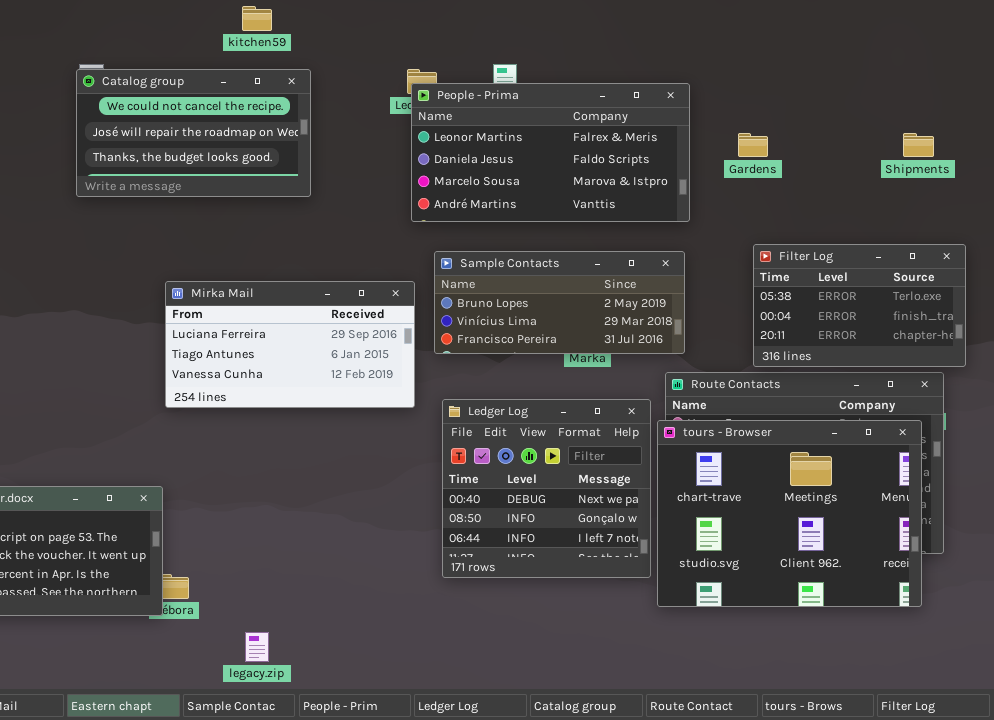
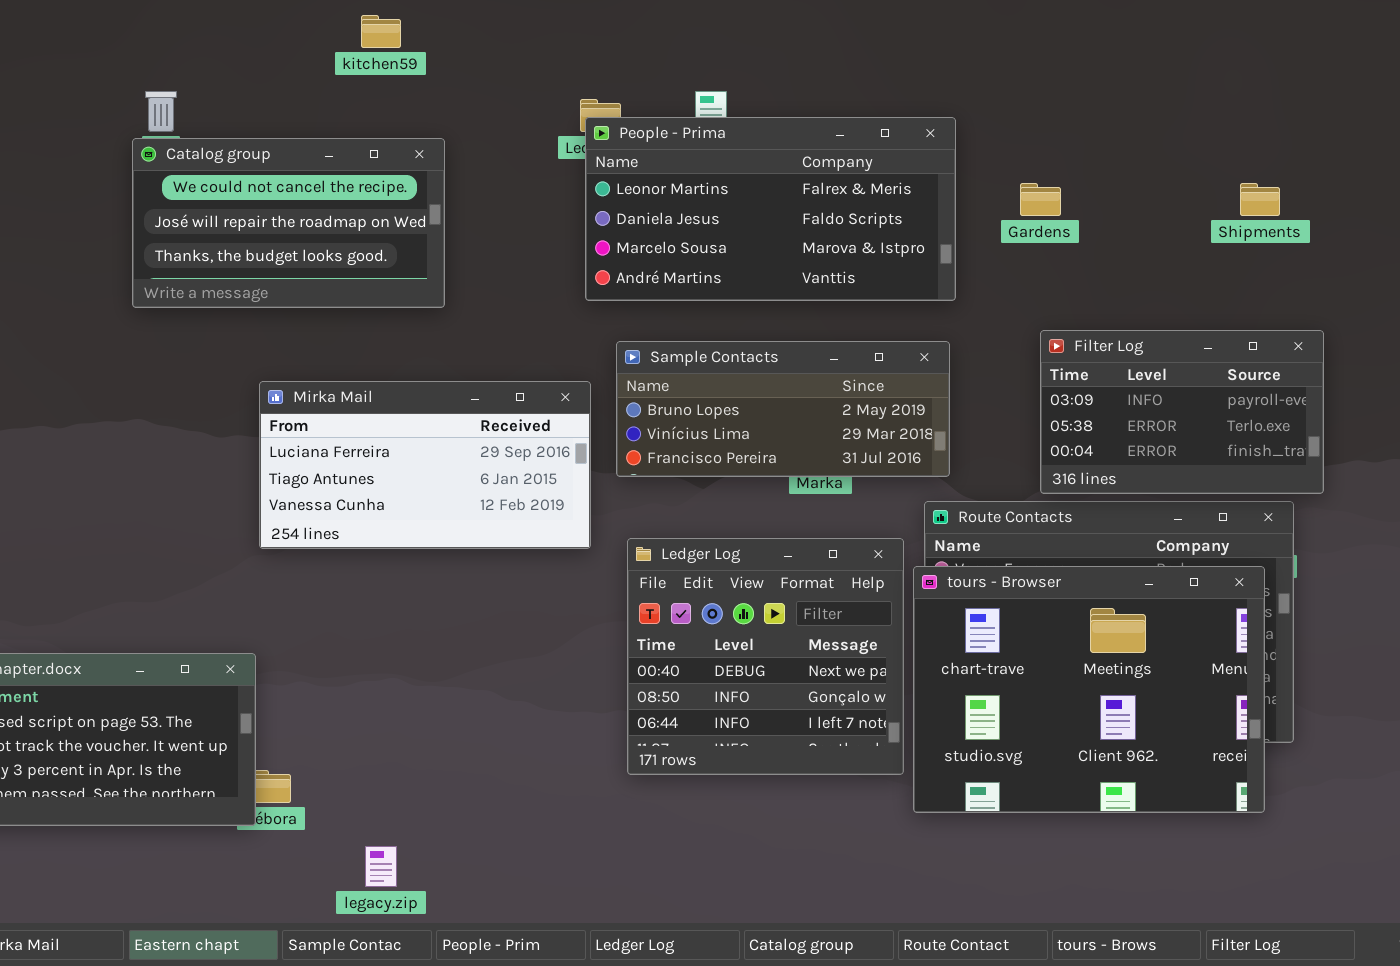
Catalog group: [76,69,311,197] -> [132,138,445,308], moved
Filter Log: [753,244,966,367] -> [1040,330,1324,494], scrolled up 1 row

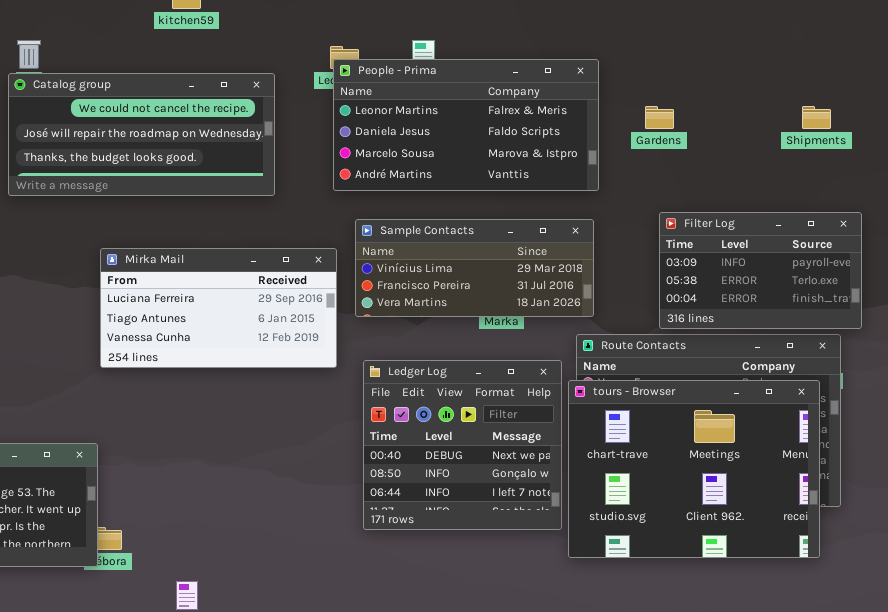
Catalog group: [132,138,445,308] -> [8,73,275,196], resized
Sample Contacts: [616,341,950,477] -> [355,219,594,317], scrolled down 1 row

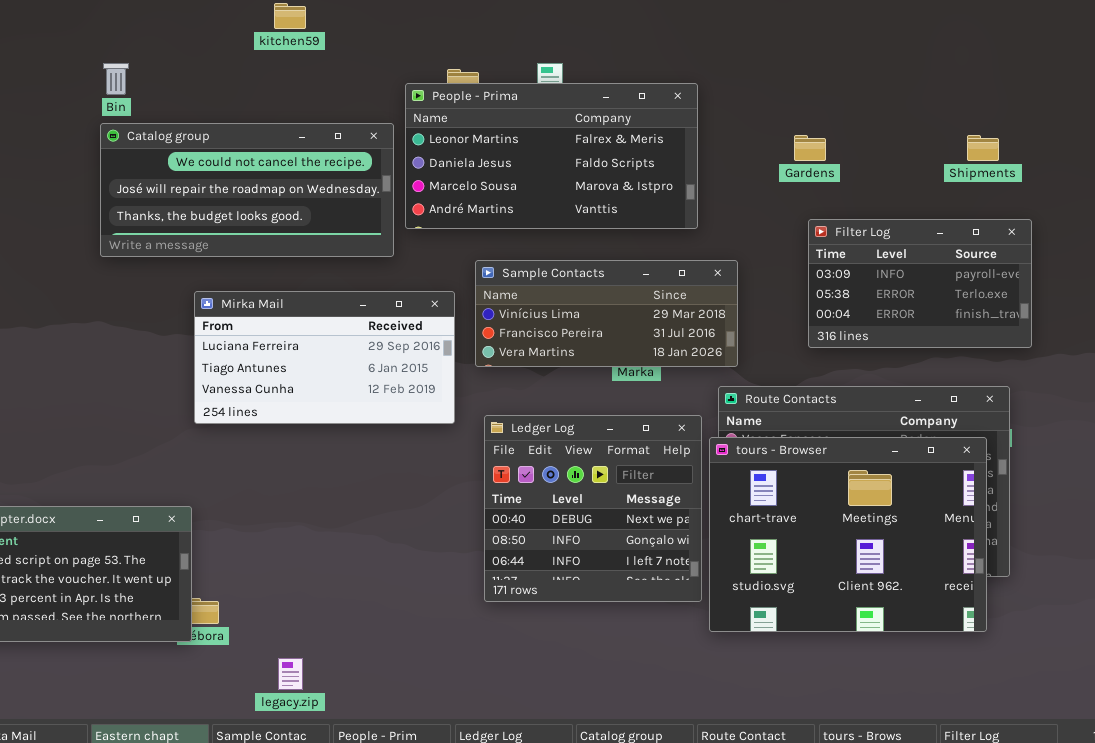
People - Prima: [333,59,599,191] -> [405,83,698,229], moved
Catalog group: [8,73,275,196] -> [100,123,394,257], moved
Filter Log: [659,212,862,329] -> [808,219,1032,348], moved

